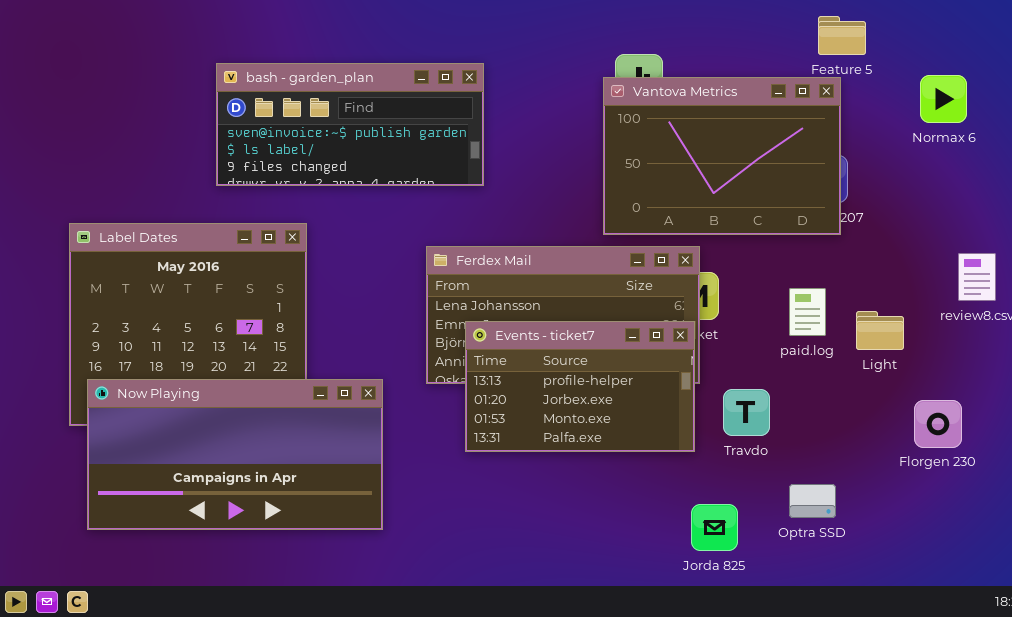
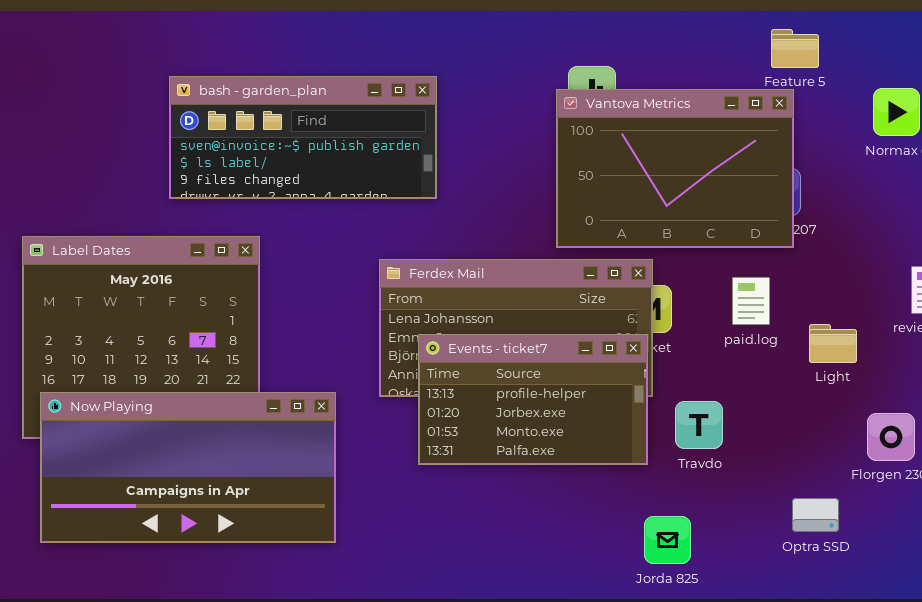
paid.log: [789,288,826,336] -> [732,277,770,325], moved
Optra SSD: [789,484,836,518] -> [792,498,839,532], moved

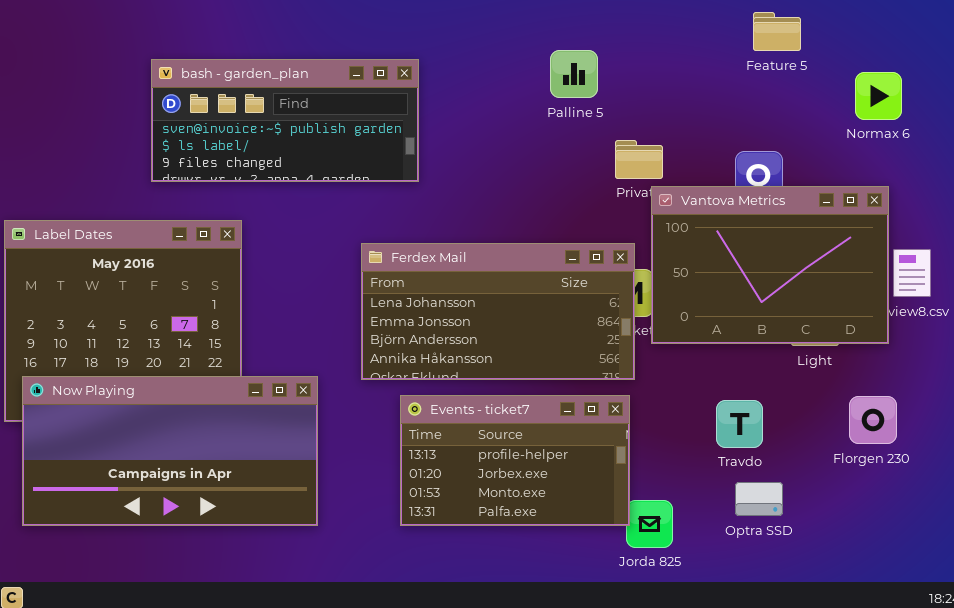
Vantova Metrics: [556,89,794,248] -> [651,186,889,344], moved
Events - ticket7: [418,334,648,465] -> [400,395,630,526], moved
Travdo: [675,401,723,449] -> [716,400,763,448], moved
Optra SSD: [792,498,839,532] -> [735,482,783,516], moved

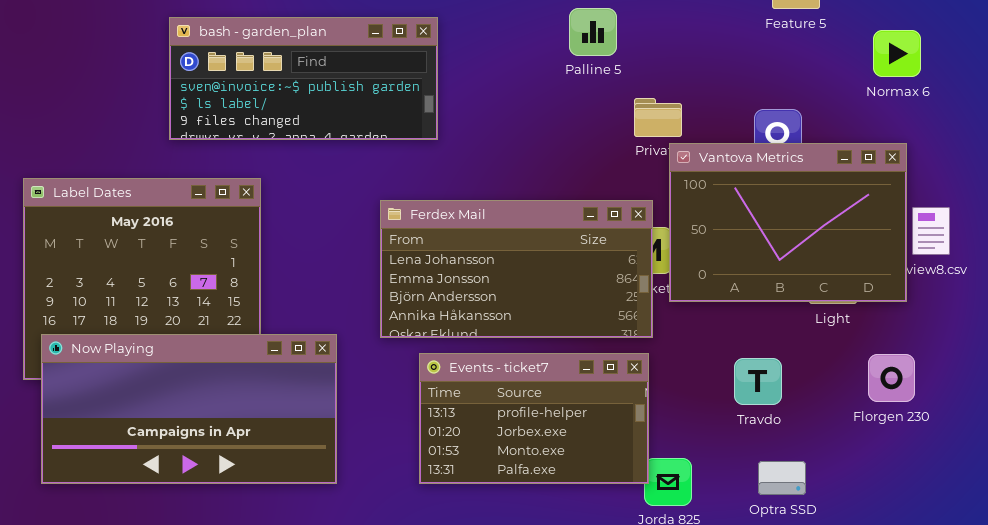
Optra SSD: [735,482,783,516] -> [758,461,806,495], moved

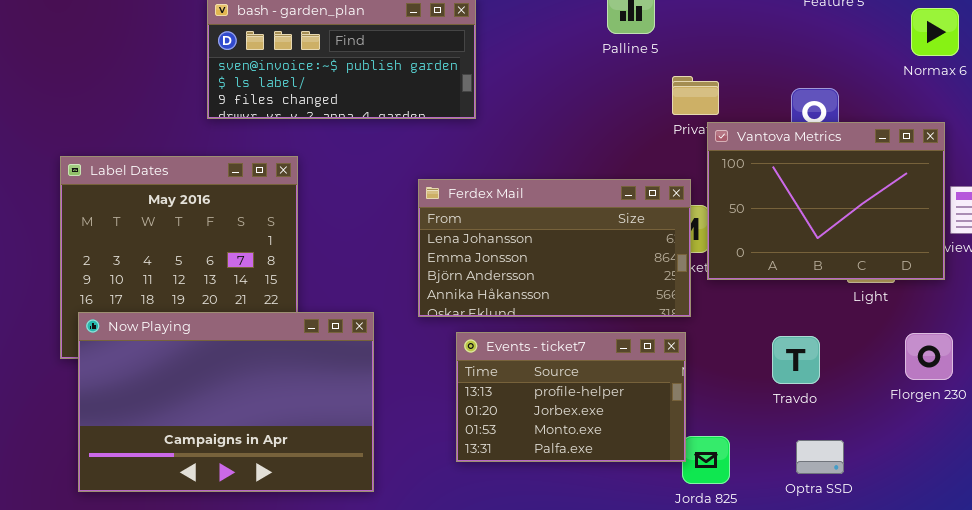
Now Playing: [41,334,337,484] -> [78,312,374,492], resized

